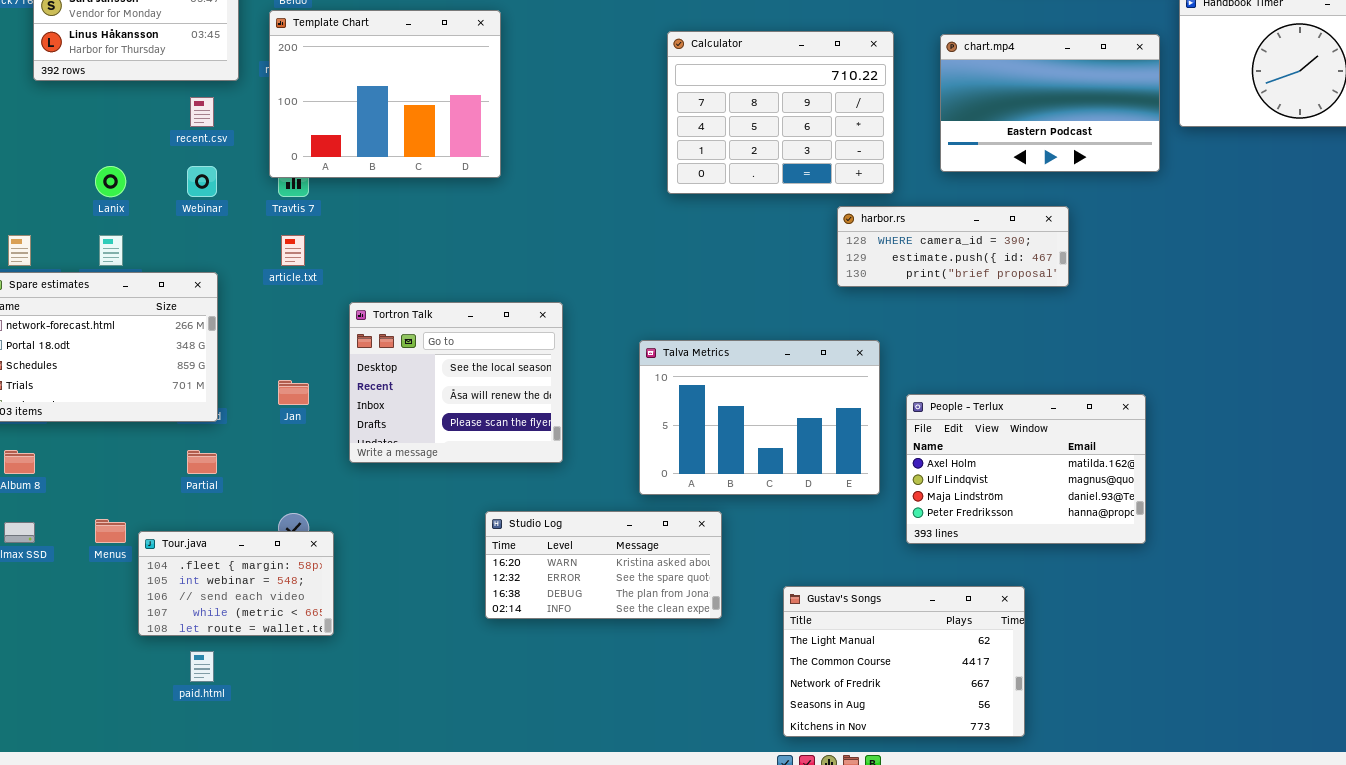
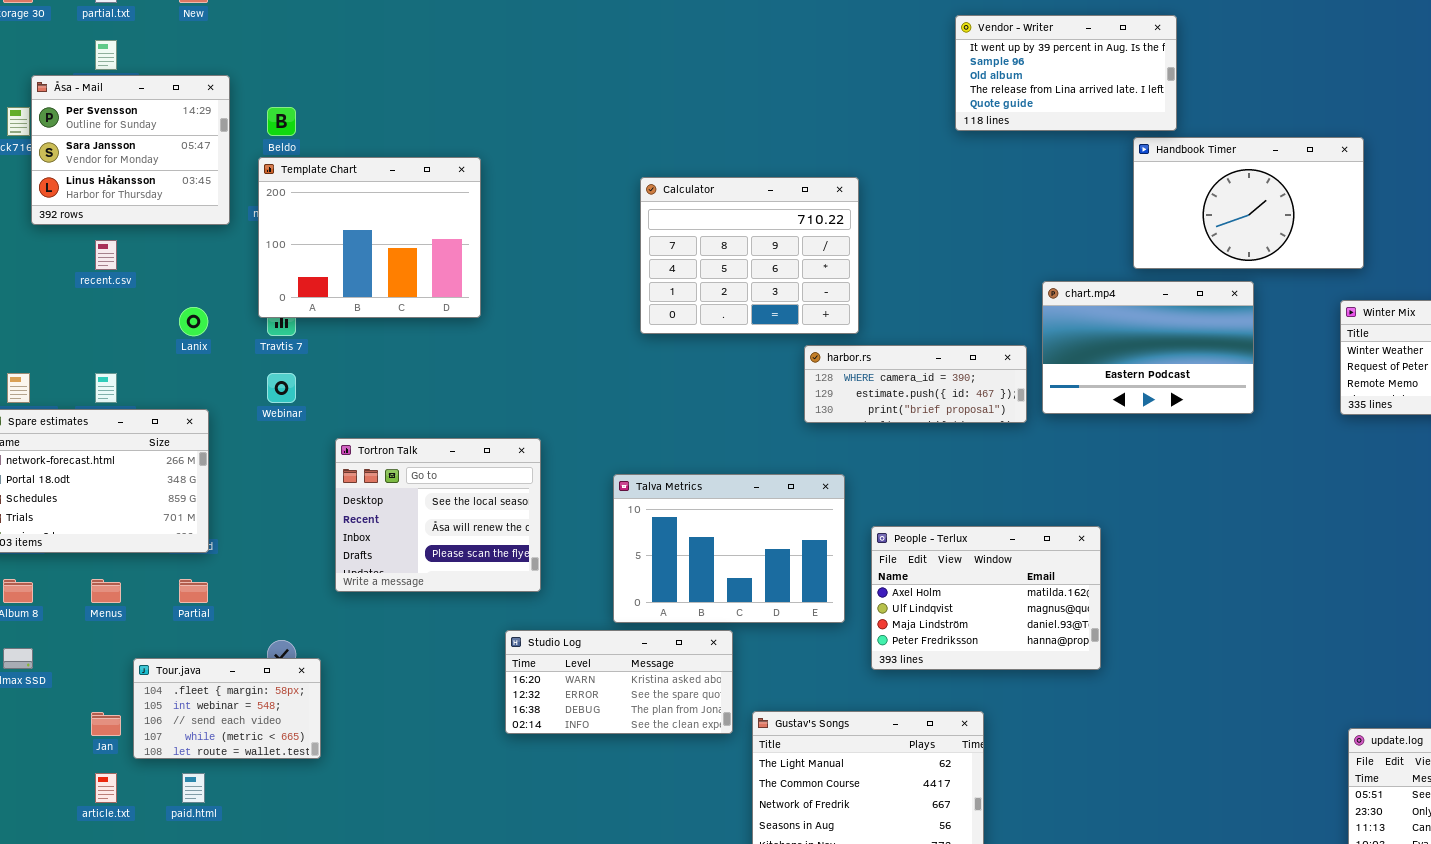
chart.mp4: [940,34,1160,172] -> [1042,281,1254,414], moved
recent.csv: [190,97,214,127] -> [95,240,117,270], moved
Lanix: [95,166,126,197] -> [179,307,208,336], moved
Webinar: [187,166,217,197] -> [267,373,296,403], moved
article.txt: [281,235,305,266] -> [95,773,117,803], moved
Jan: [278,380,309,405] -> [91,712,121,736], moved
Studio Log: [485,511,722,619] -> [505,630,733,734], moved
Menus: [95,519,126,543] -> [91,579,121,603], moved

